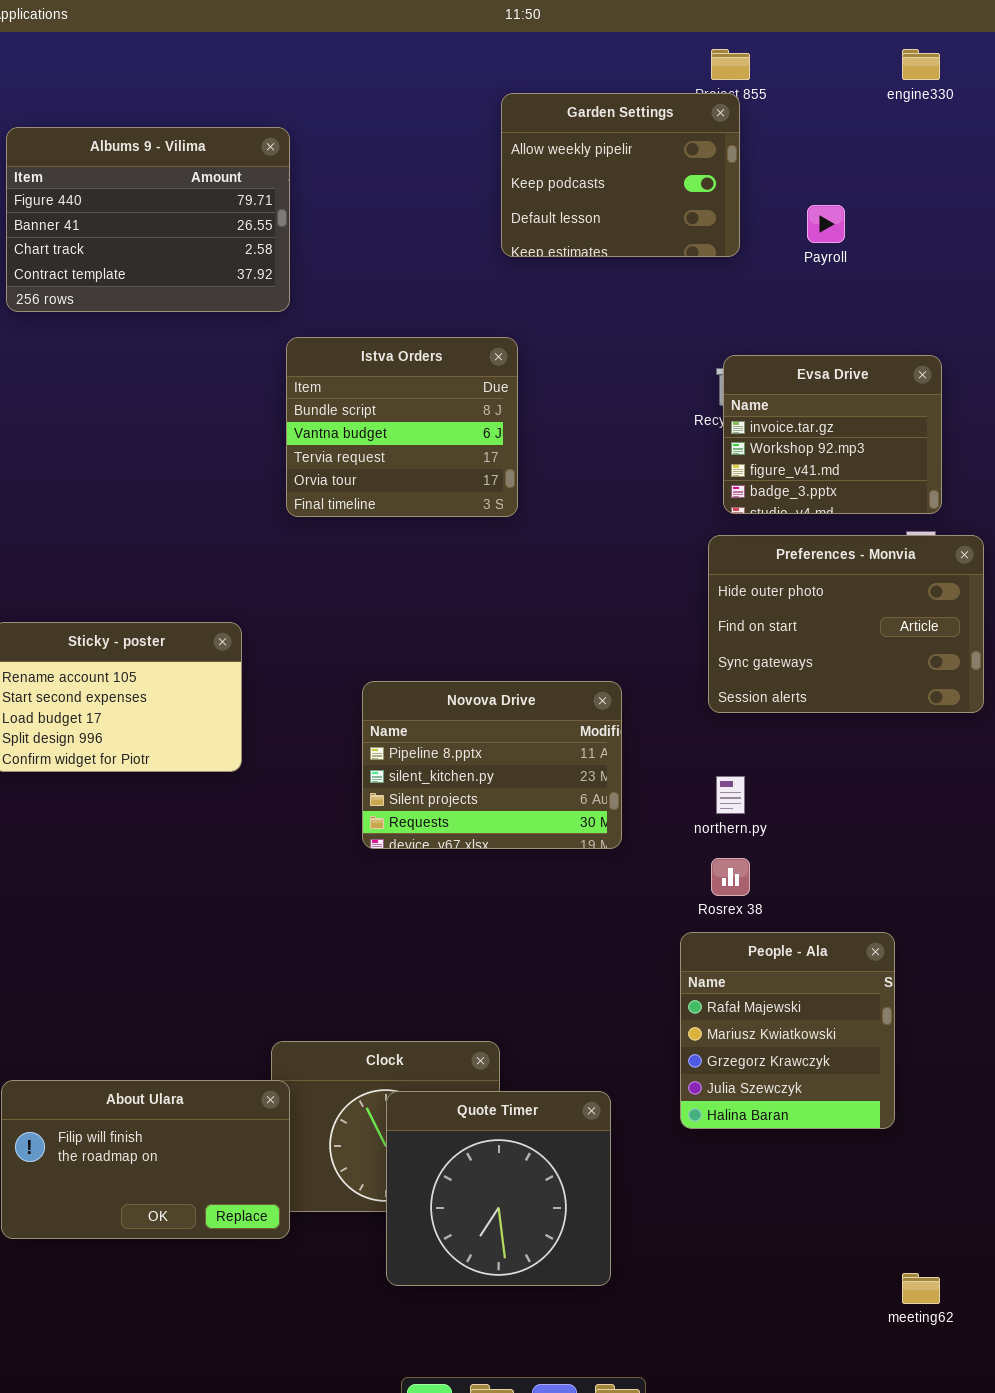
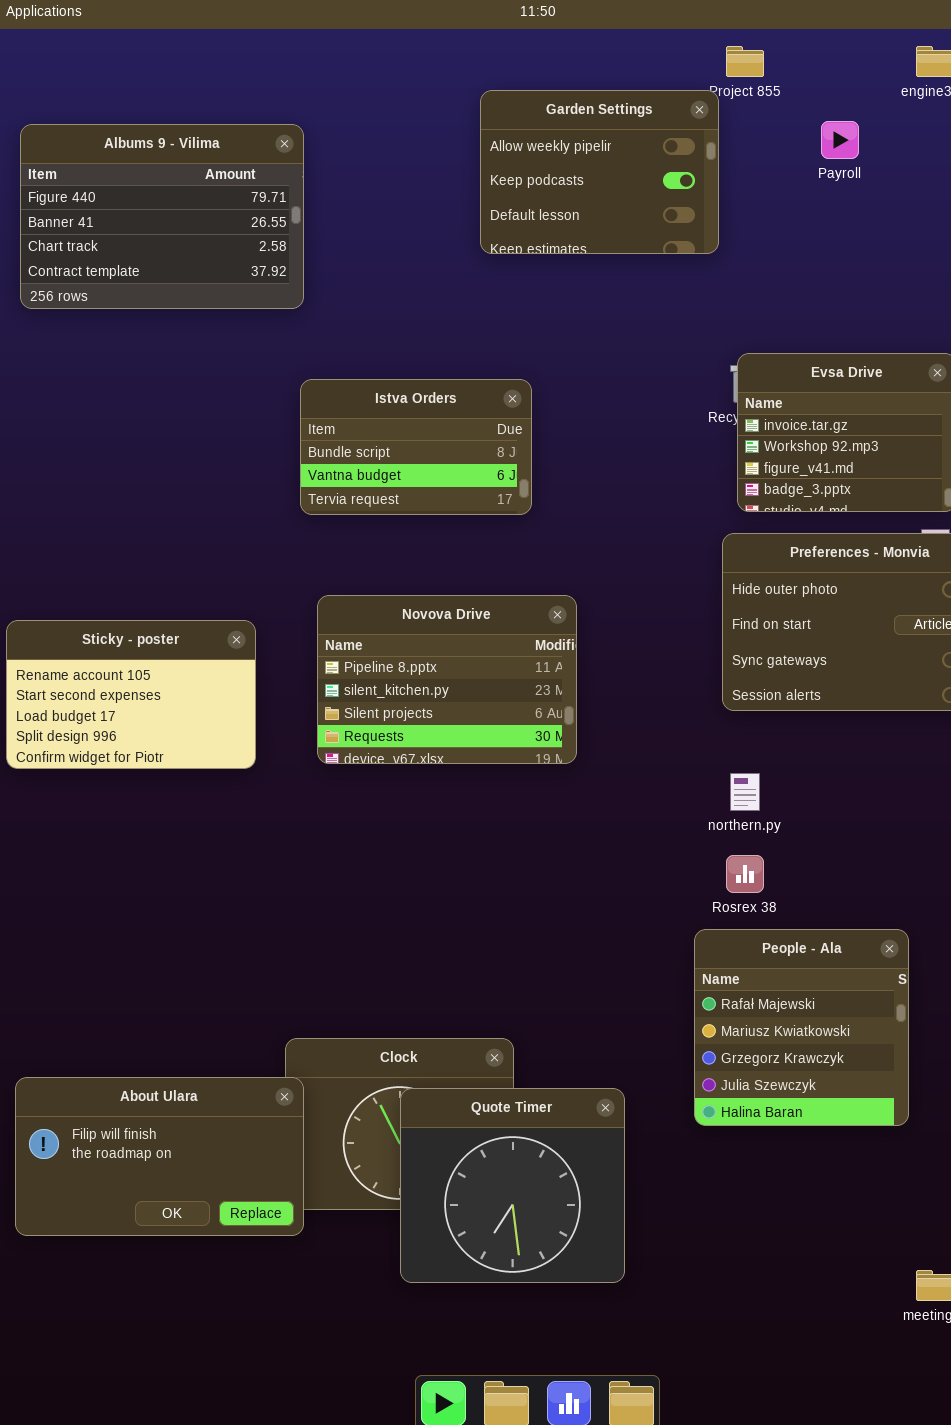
Garden Settings: [501,93,740,257] -> [480,90,719,254], moved
Payroll: [807,205,845,243] -> [821,121,859,159], moved
Istva Orders: [286,337,518,517] -> [300,379,532,515], resized
Novova Drive: [362,681,622,849] -> [317,595,577,764], moved

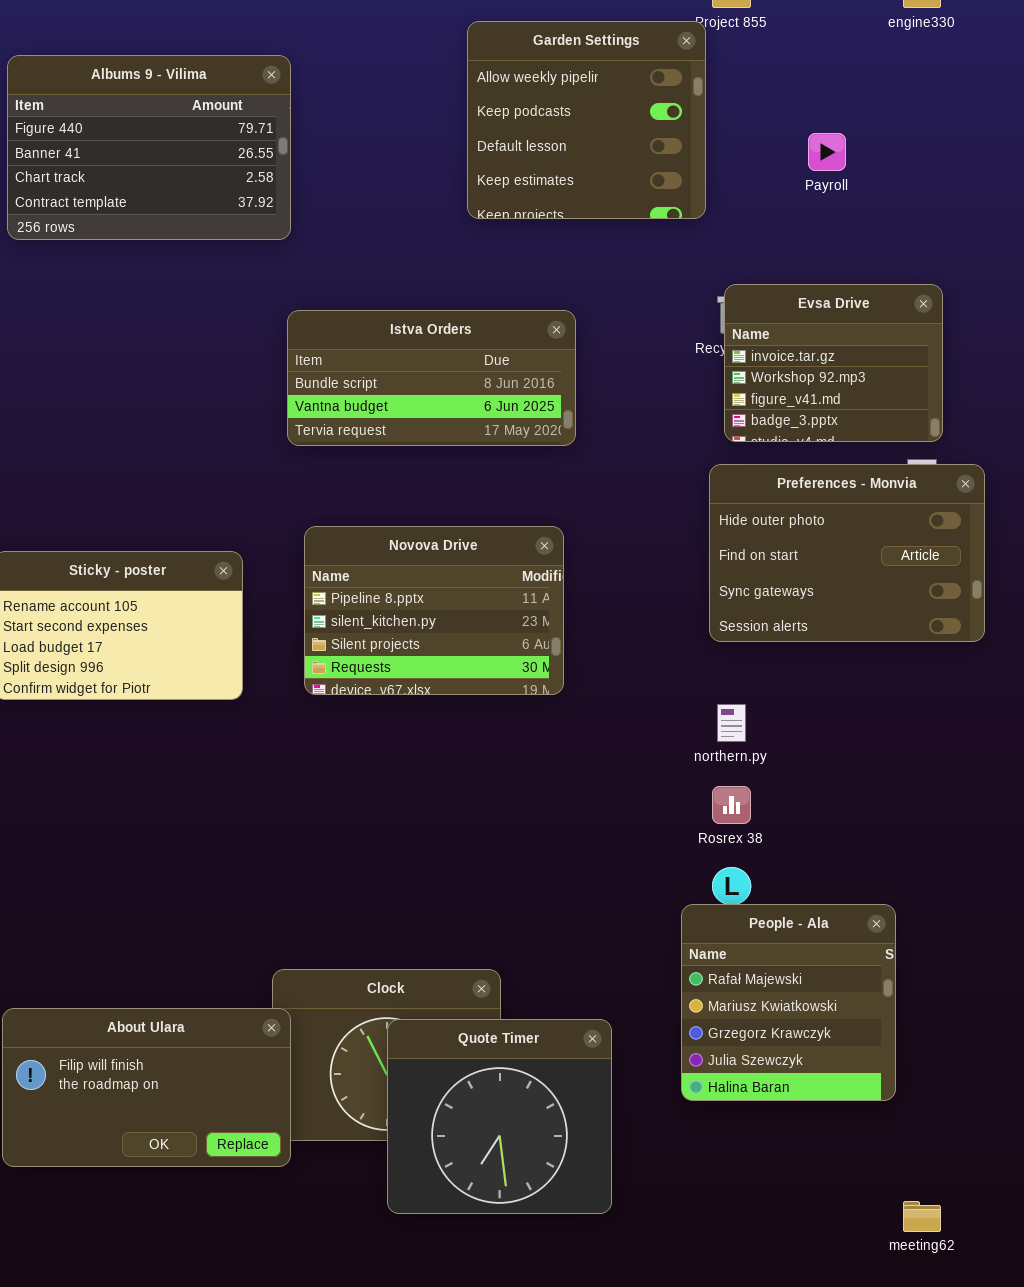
Garden Settings: [480,90,719,254] -> [467,21,706,219], resized
Payroll: [821,121,859,159] -> [808,133,846,171], moved
Istva Orders: [300,379,532,515] -> [287,310,576,446], resized
People - Ala: [694,929,909,1126] -> [681,904,896,1101], moved

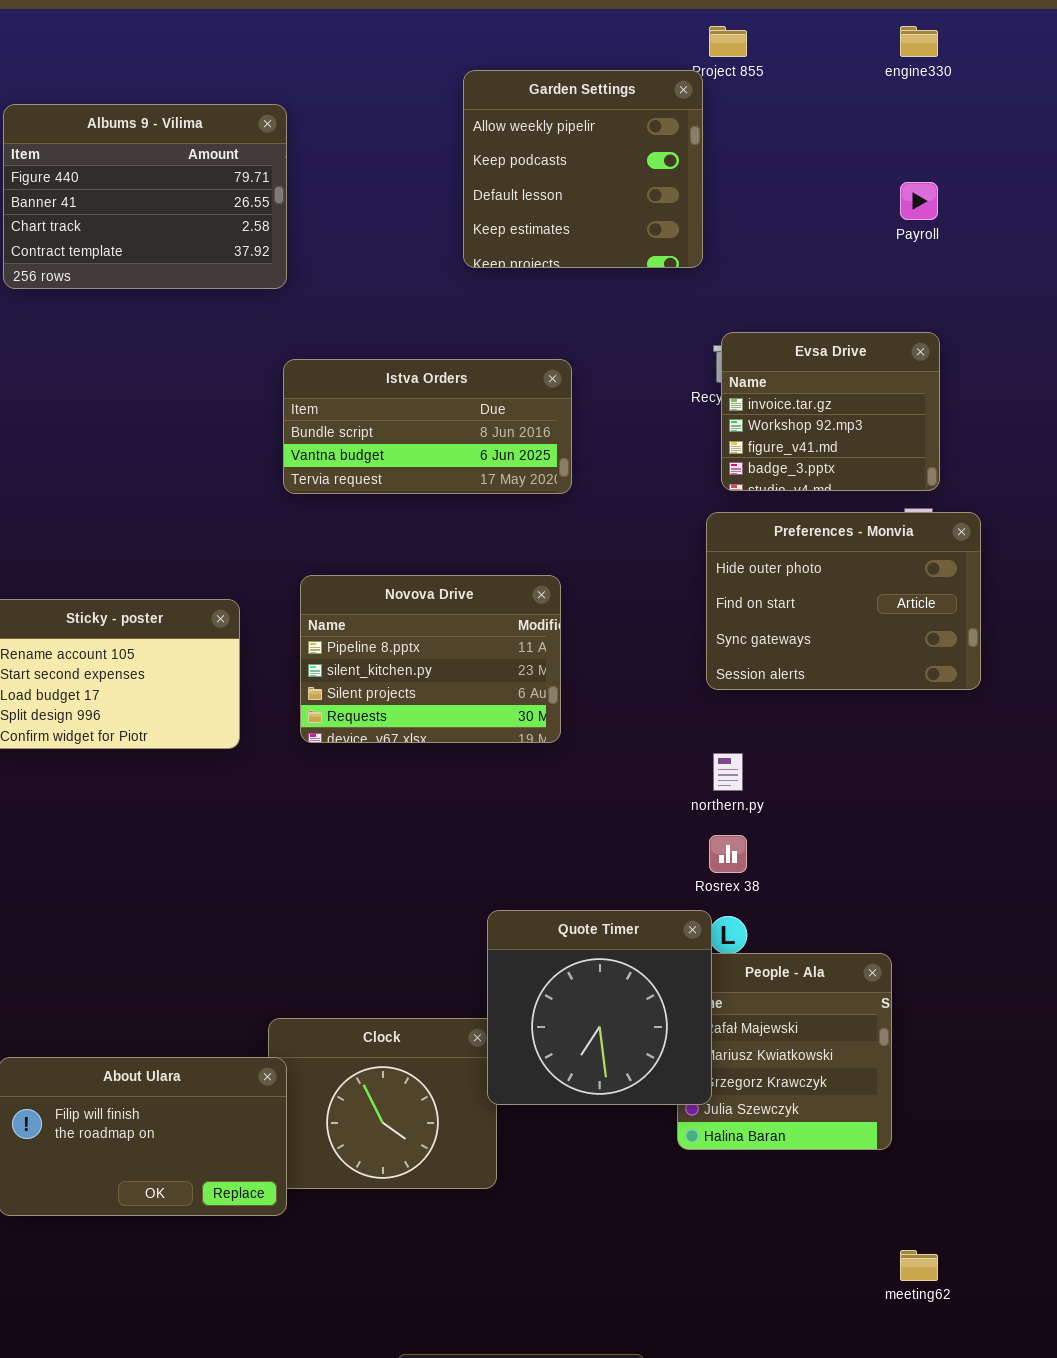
Payroll: [808,133,846,171] -> [900,182,938,220], moved
Quote Timer: [387,1019,612,1214] -> [487,910,712,1105], moved

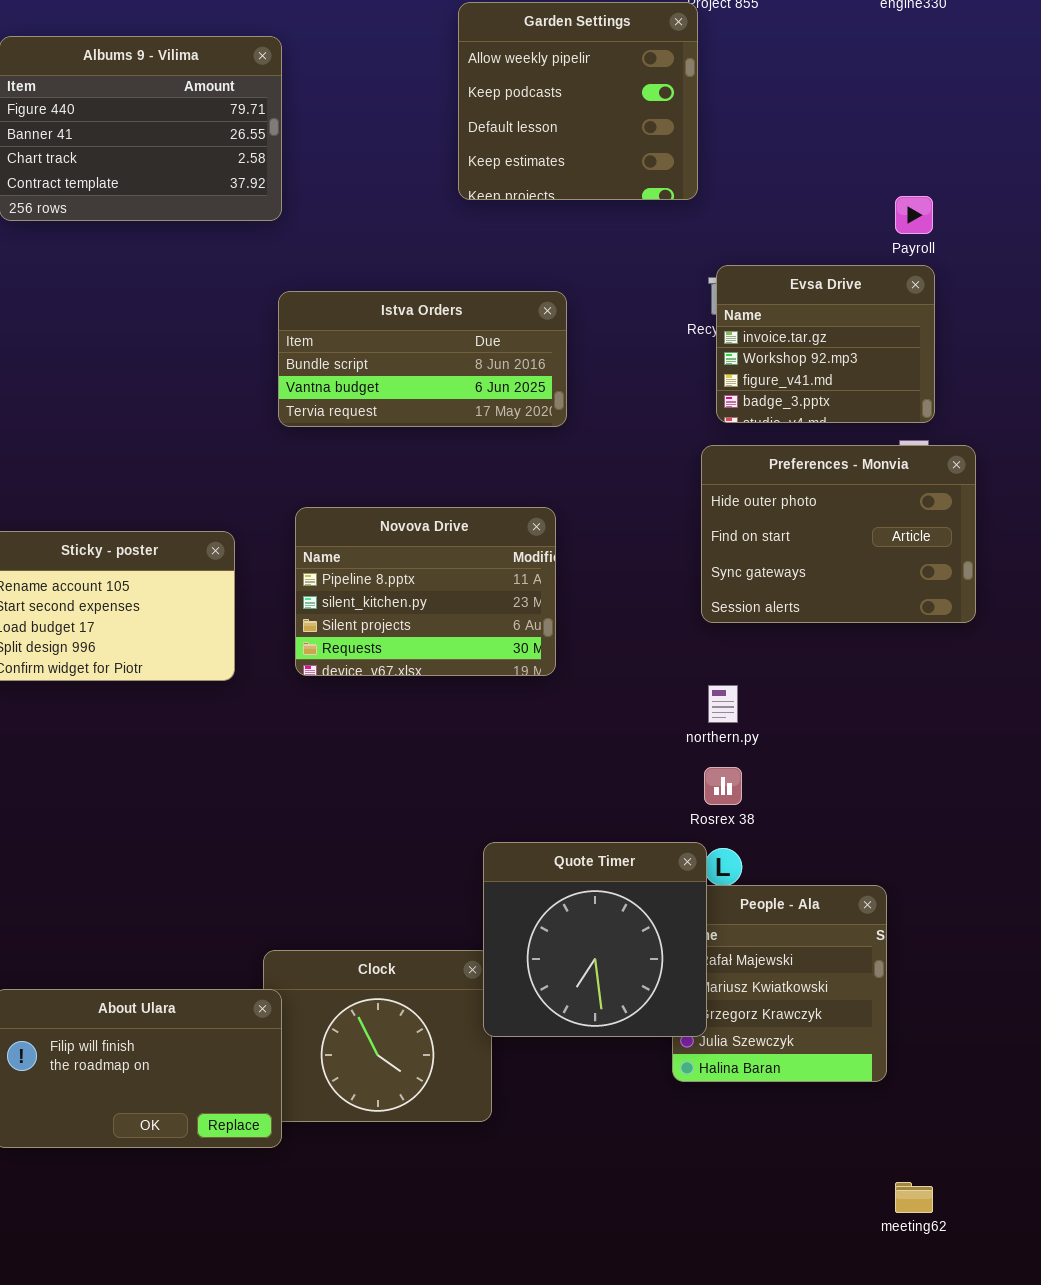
Payroll: [900,182,938,220] -> [895,196,933,234], moved

